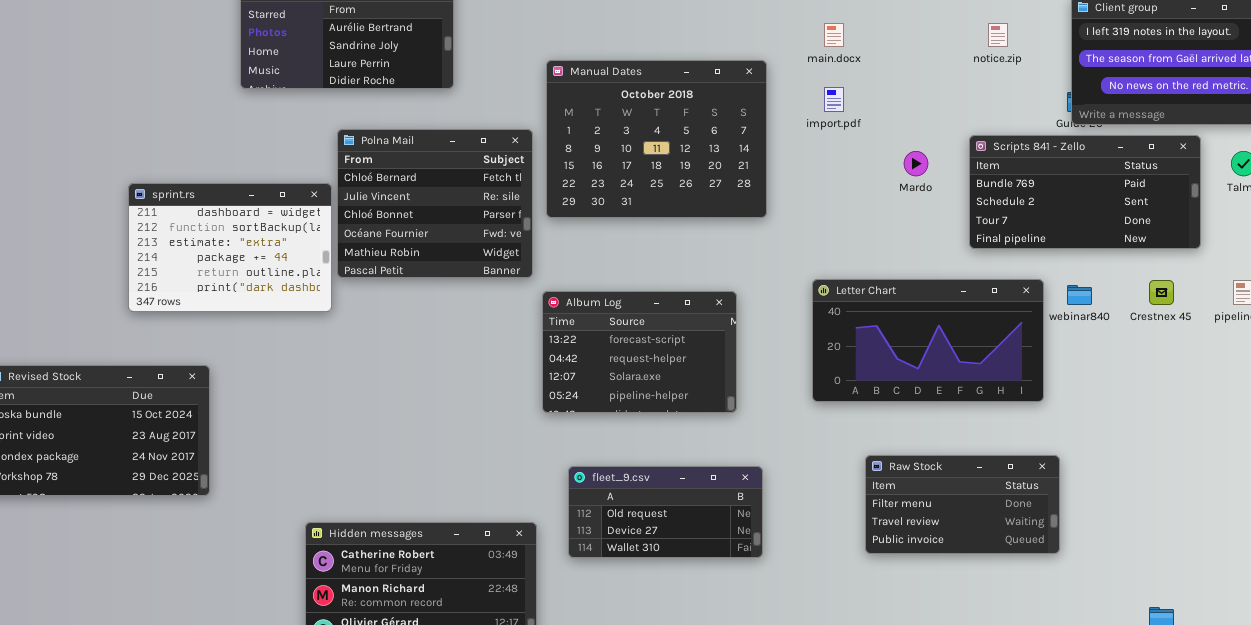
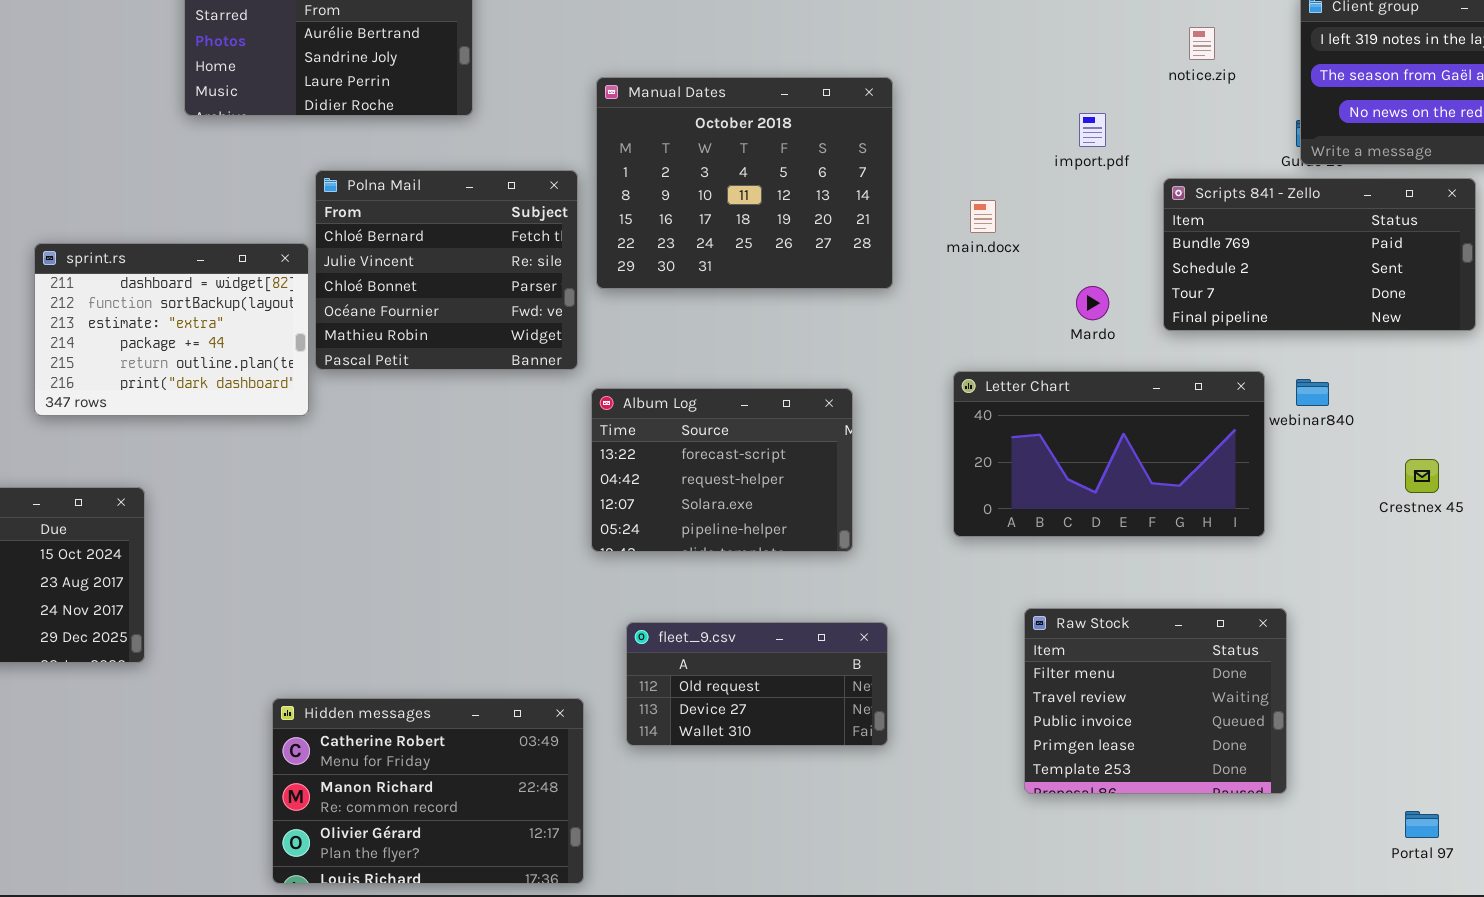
main.docx: [824,23,844,47] -> [970,200,996,233], moved
import.pdf: [824,87,844,112] -> [1079,113,1106,147], moved
Mardo: [904,151,928,176] -> [1076,286,1109,320], moved
Crestnex 45: [1149,280,1174,305] -> [1405,459,1439,493], moved
Raw Stock: [865,455,1060,554] -> [1024,608,1287,794], resized

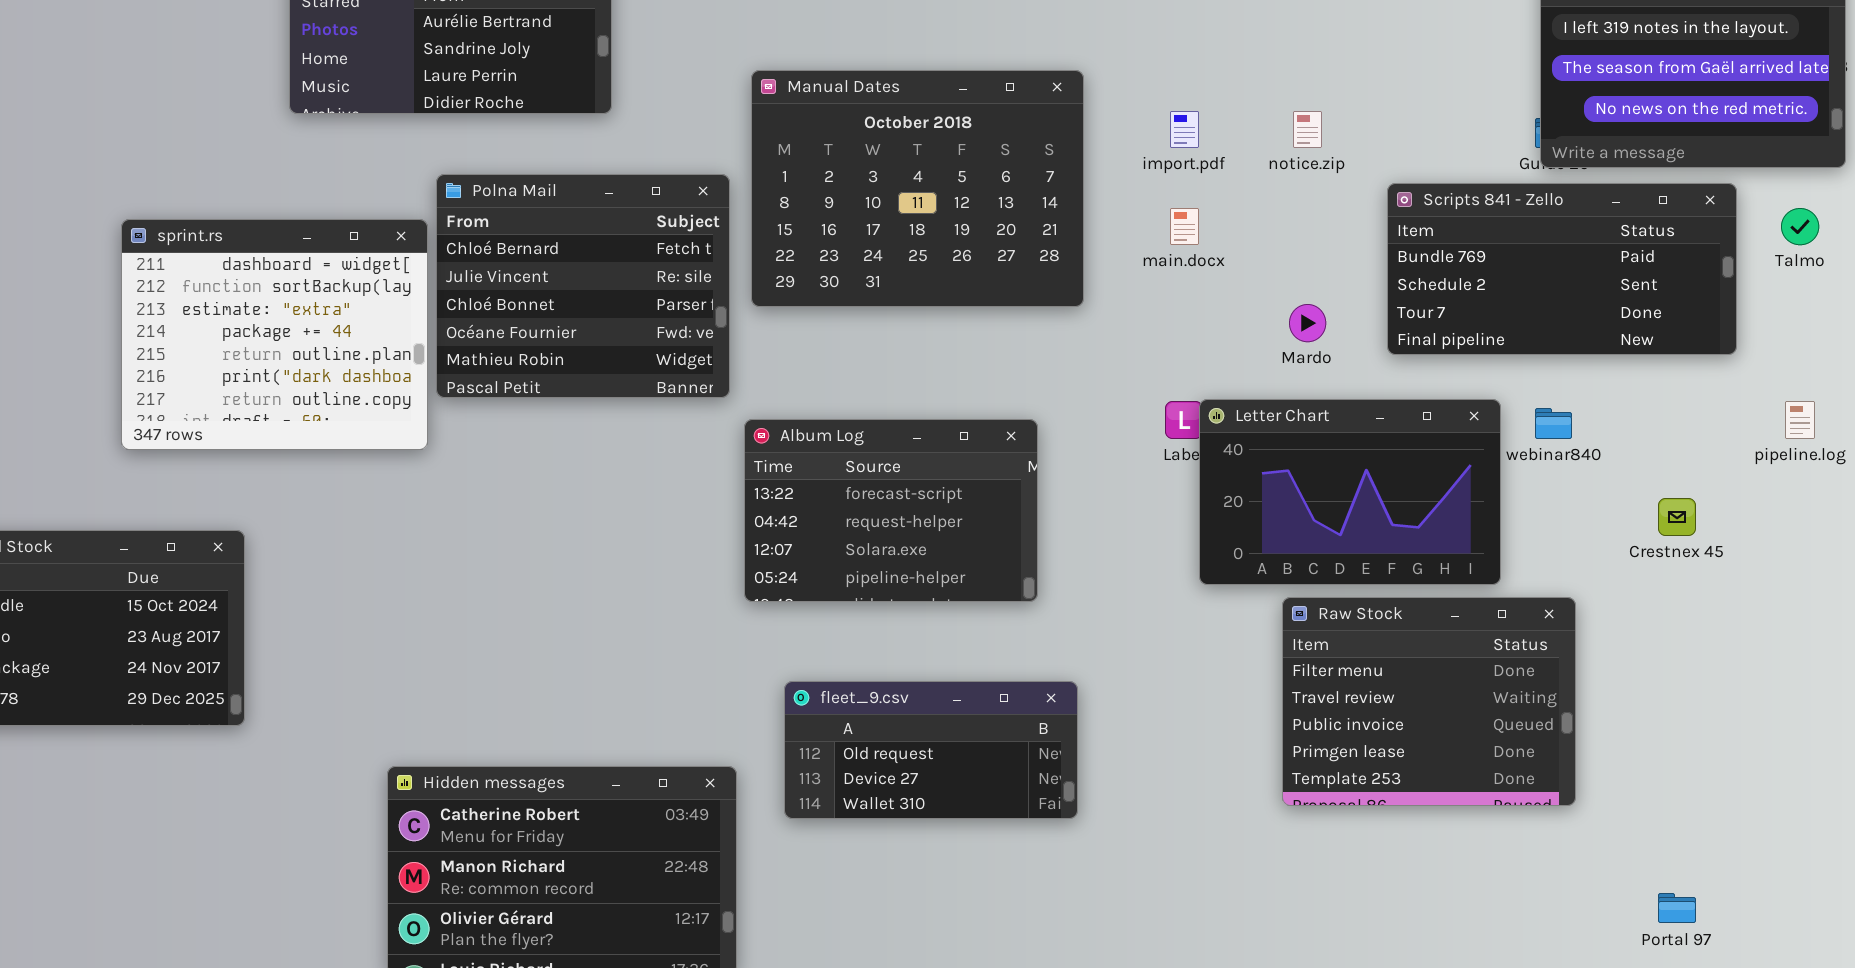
notice.zip: [1189,27,1215,60] -> [1293,111,1322,148], moved
import.pdf: [1079,113,1106,147] -> [1170,111,1199,148], moved
sprint.rs: [34,243,309,416] -> [121,219,428,450], resized
Letter Chart: [953,371,1265,537] -> [1199,399,1501,585], resized
Raw Stock: [1024,608,1287,794] -> [1282,597,1576,806], moved

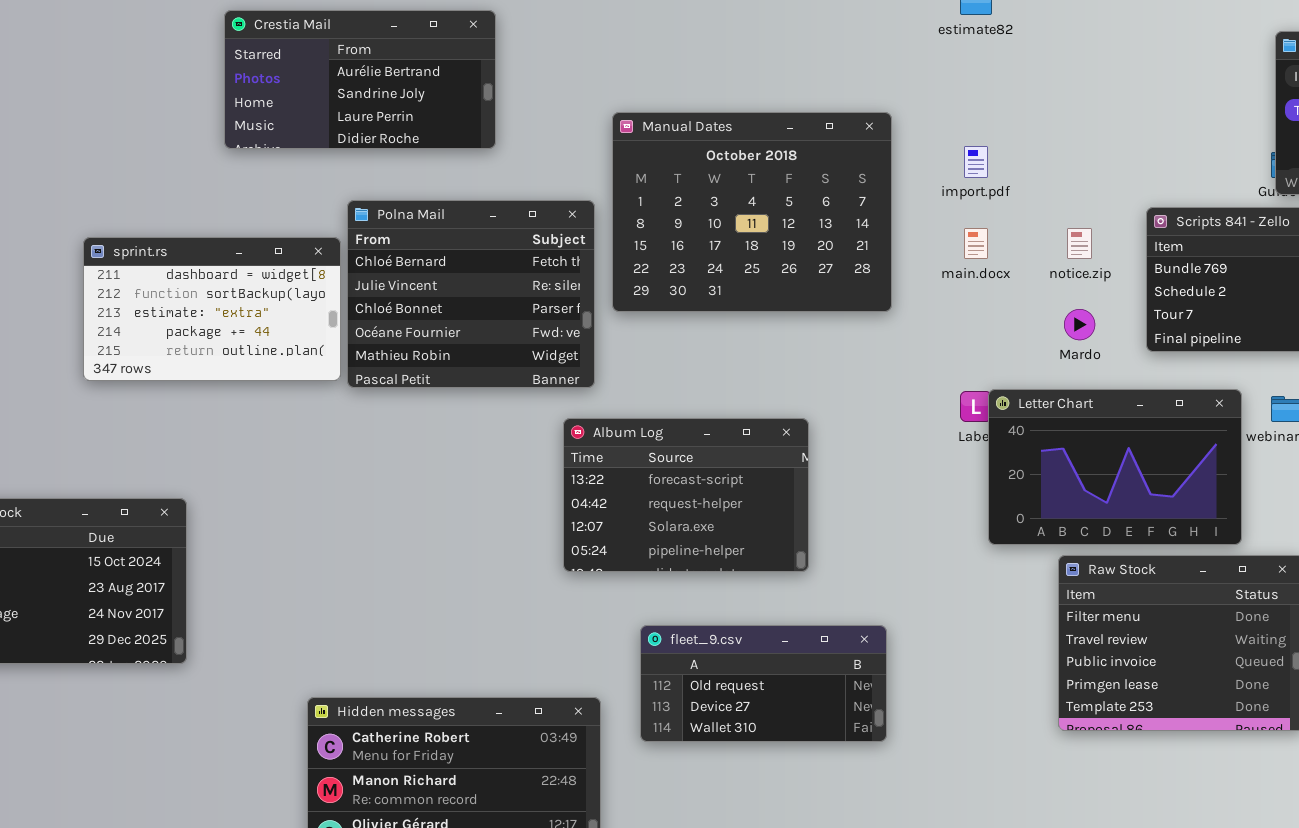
notice.zip: [1293,111,1322,148] -> [1067,228,1092,259], moved
sprint.rs: [121,219,428,450] -> [83,237,341,381], resized
Album Log: [744,419,1038,602] -> [563,418,809,572], moved

